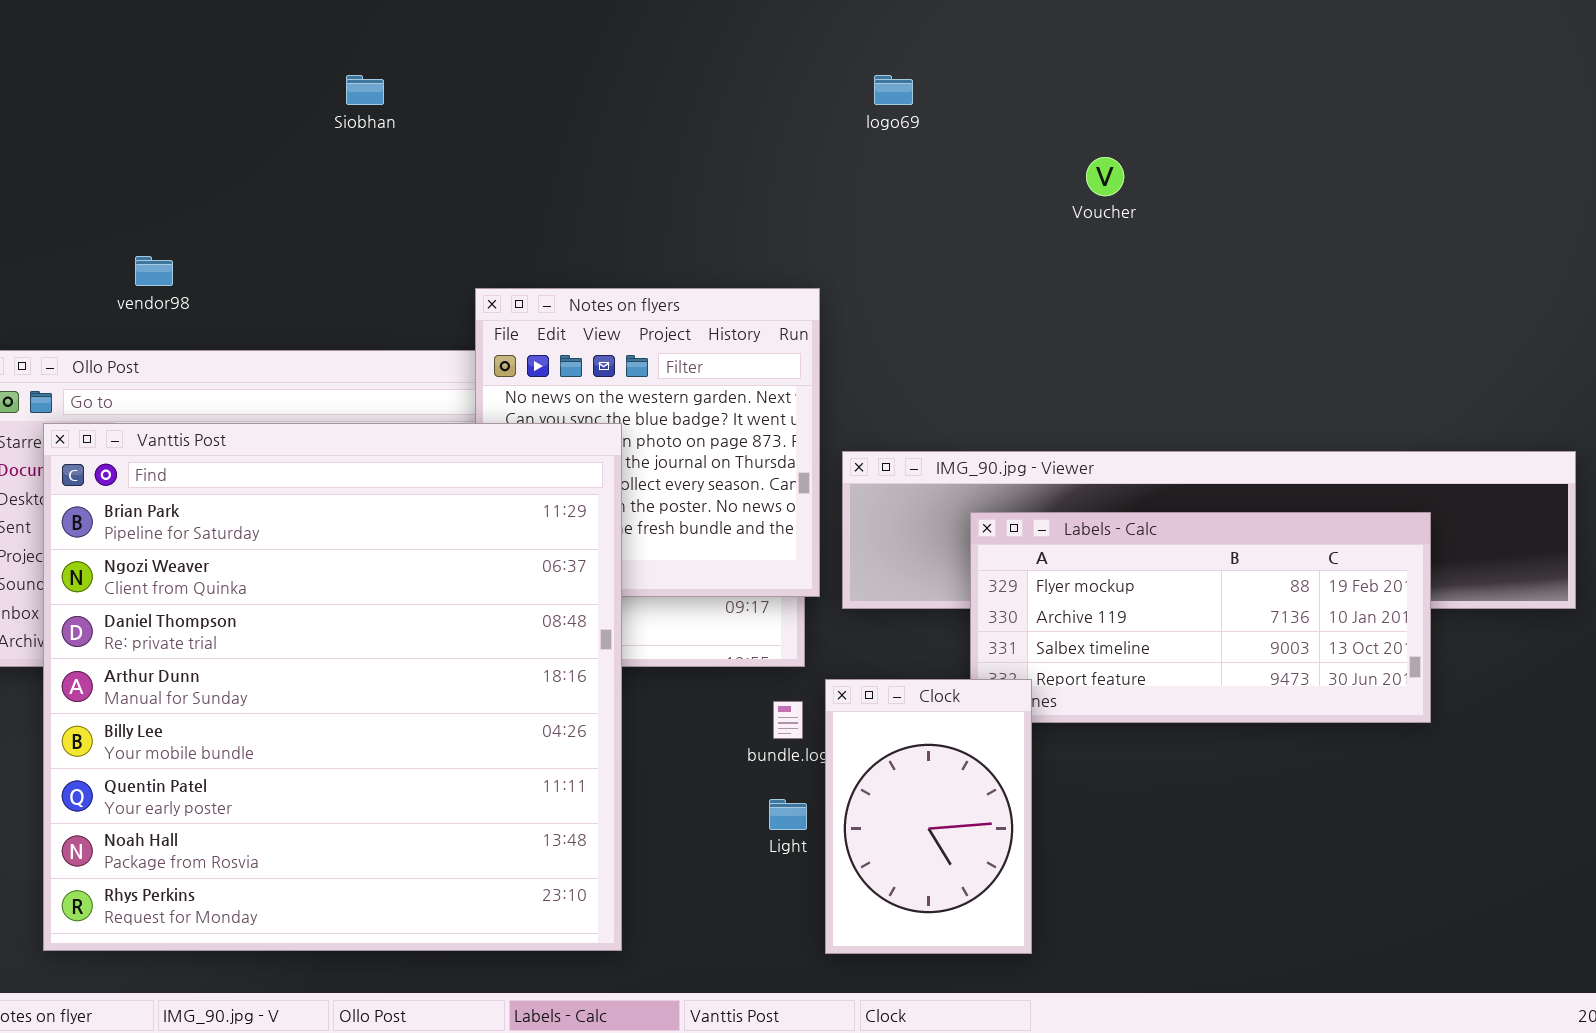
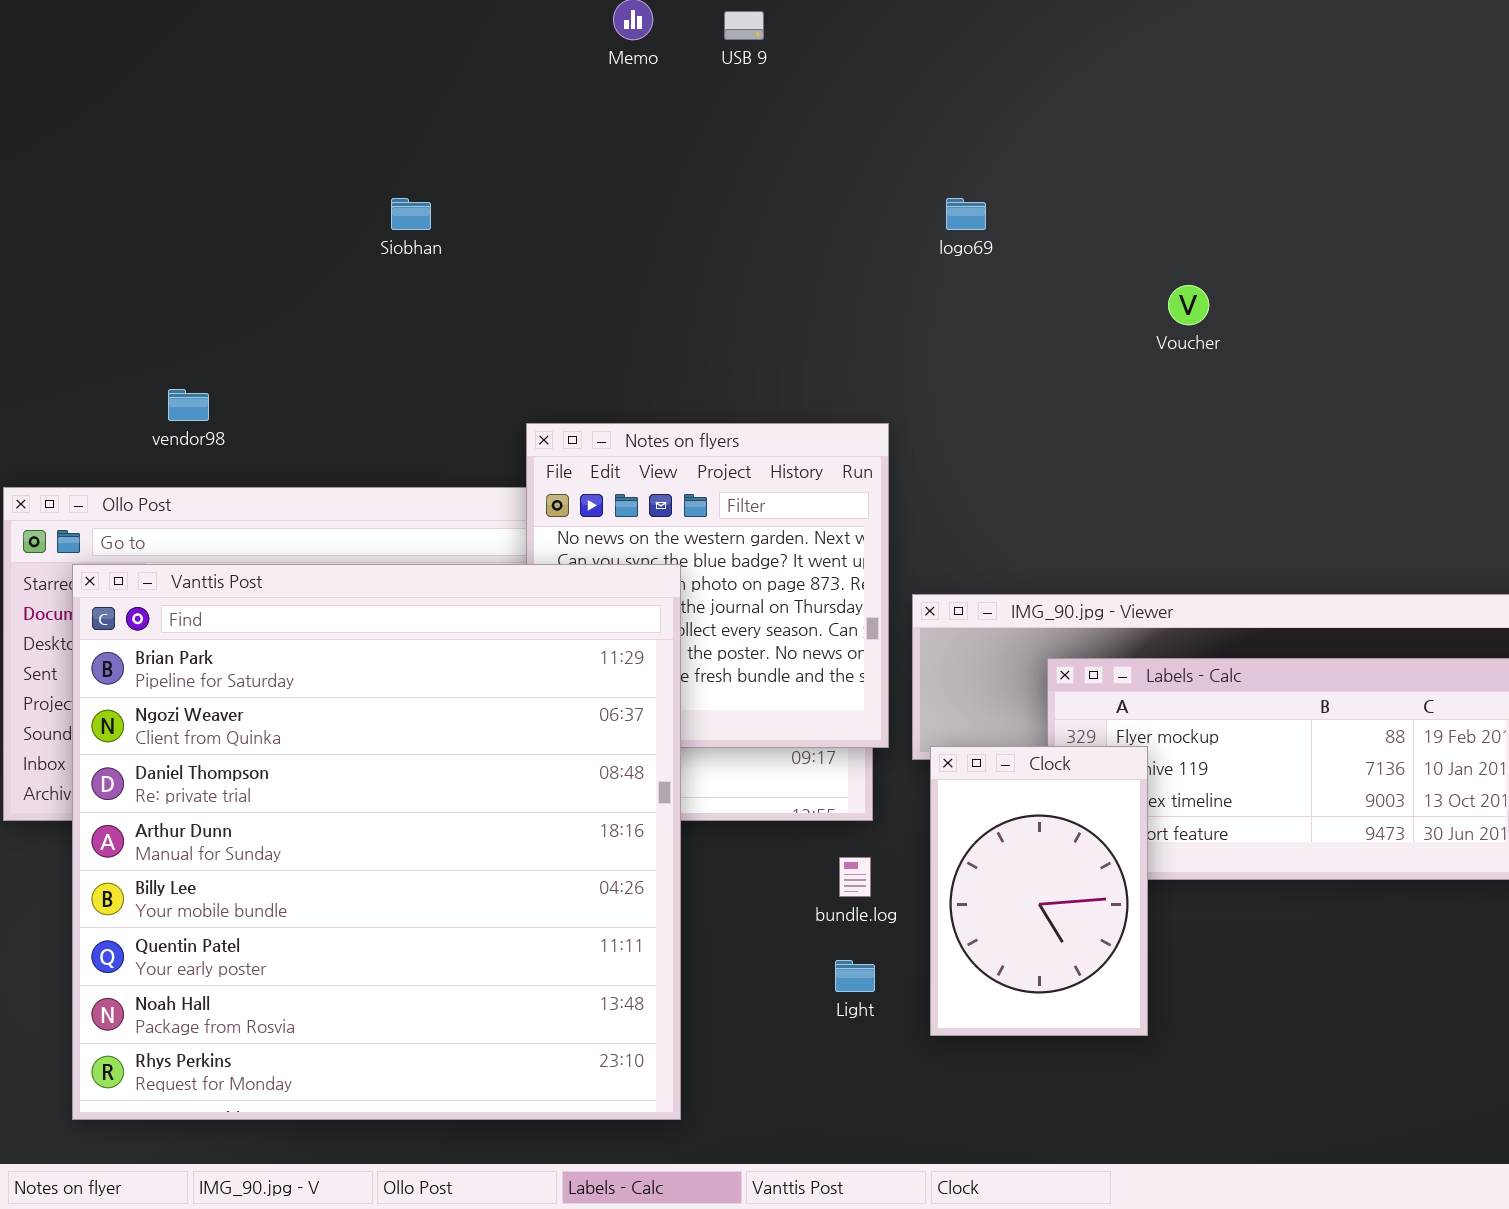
Clock: [825,679,1032,954] -> [930,746,1148,1036], moved

